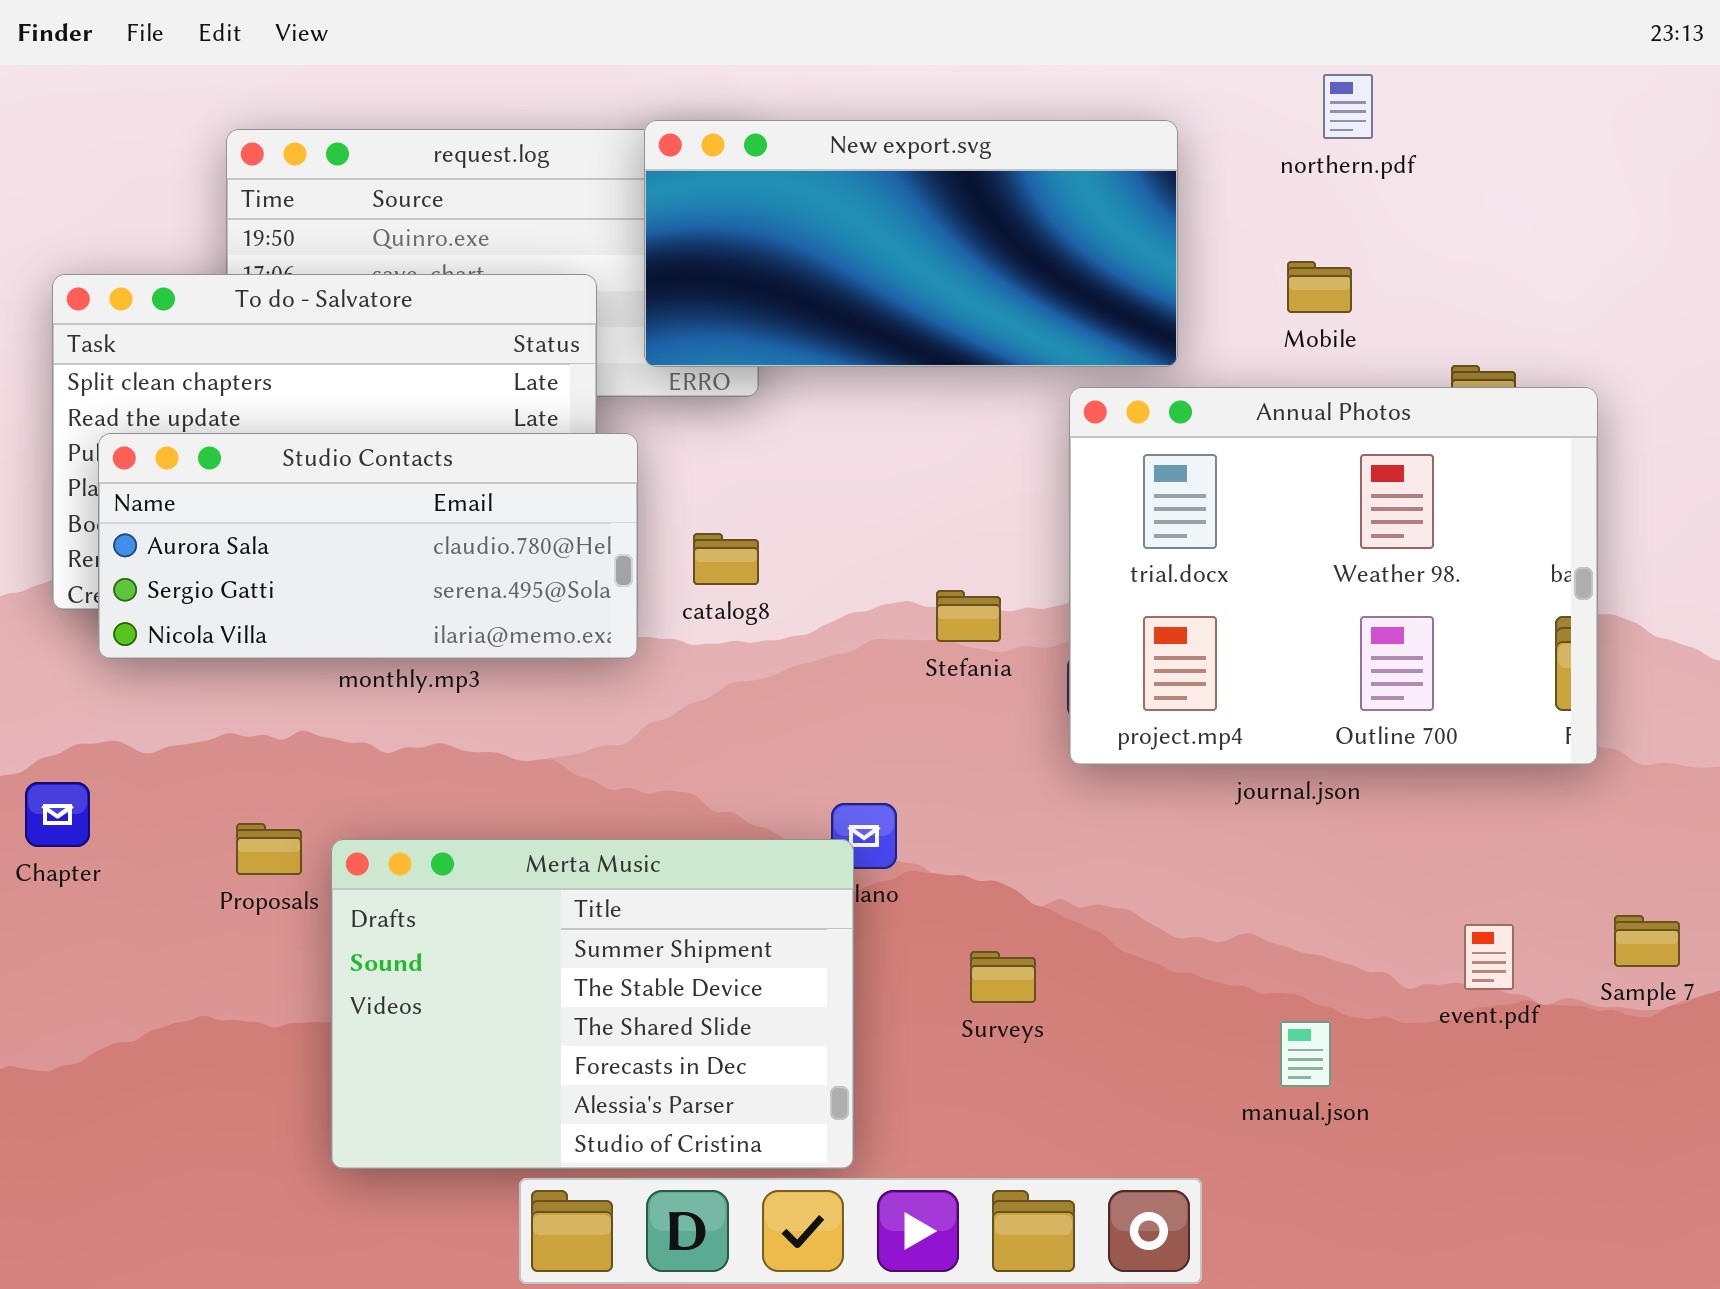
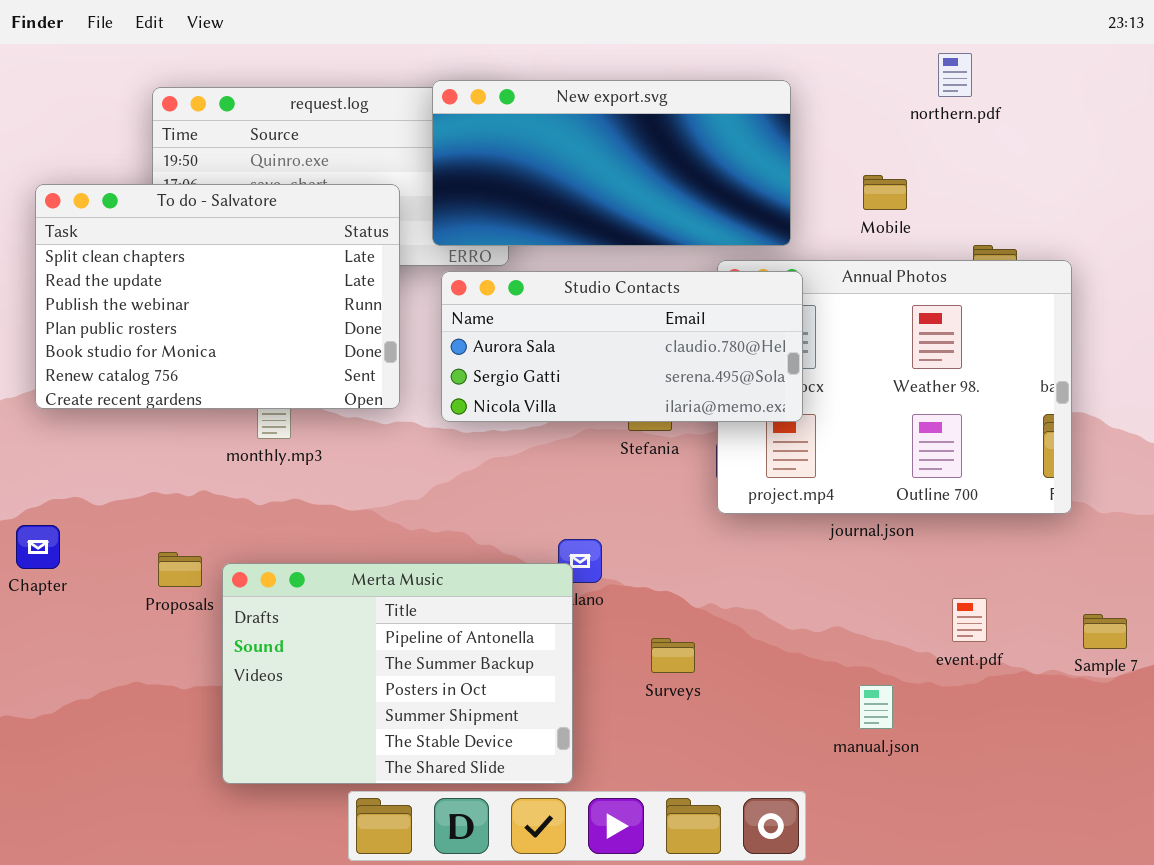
northern.pdf: [1323,74,1373,139] -> [938,53,972,97], moved
Studio Contacts: [98,433,638,659] -> [441,271,803,422], moved
Merta Music: [331,839,854,1169] -> [222,563,573,784], scrolled up 3 rows
event.pdf: [1464,924,1514,990] -> [952,598,987,642], moved

